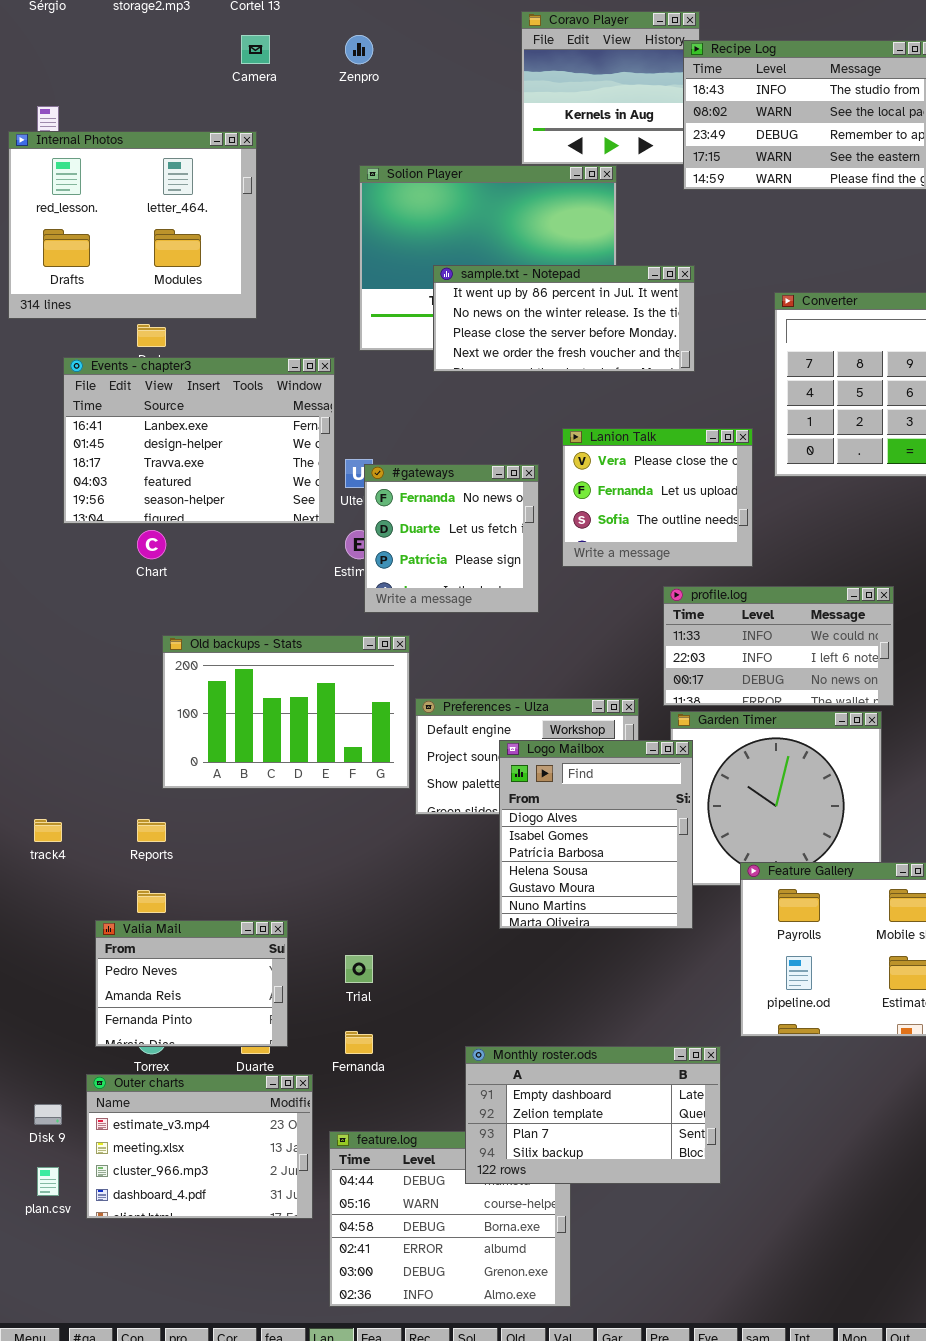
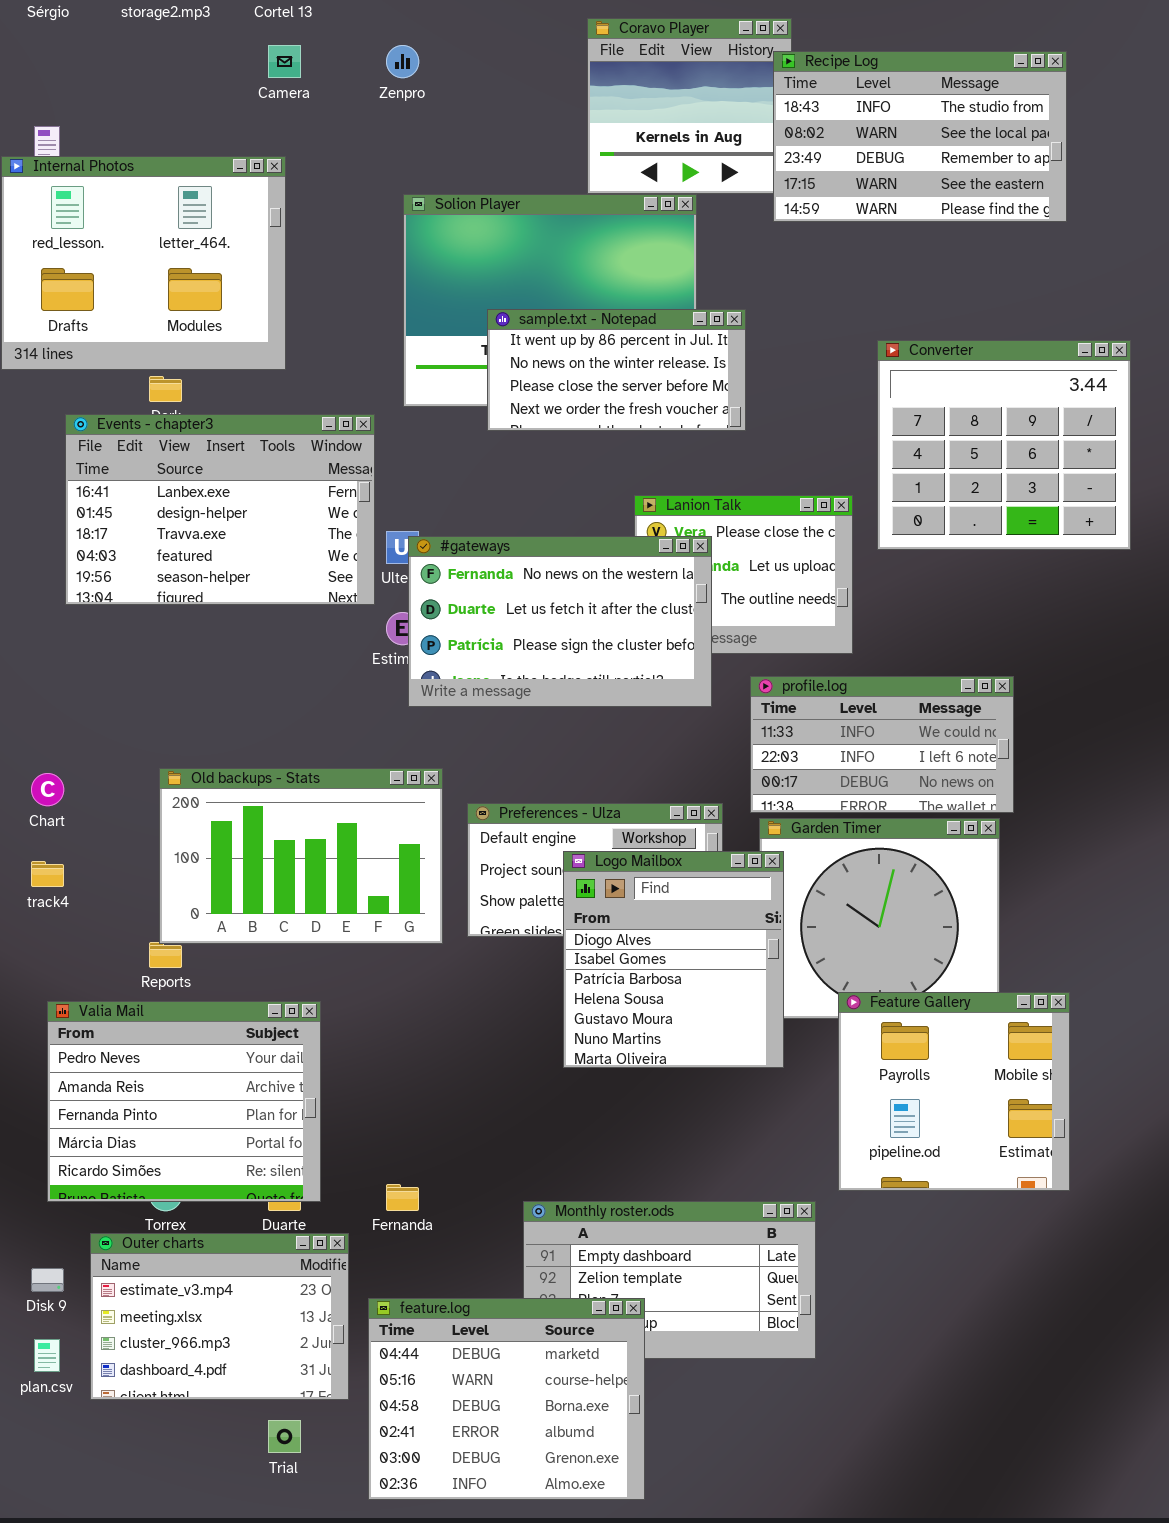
sample.txt - Notepad: [433,265,695,372] -> [487,309,746,431], resized
#gateways: [364,464,539,613] -> [408,536,712,707], resized
Chart: [137,530,166,559] -> [31,773,64,806], moved
Old backups - Stats: [162,635,410,789] -> [159,768,443,944], moved
track4: [34,819,62,842] -> [31,861,64,887], moved
Valia Mail: [95,920,288,1047] -> [47,1001,321,1202], resized
Trial: [345,955,373,983] -> [268,1420,301,1453], moved
feature.log: [329,1131,571,1307] -> [368,1298,645,1500], raised

